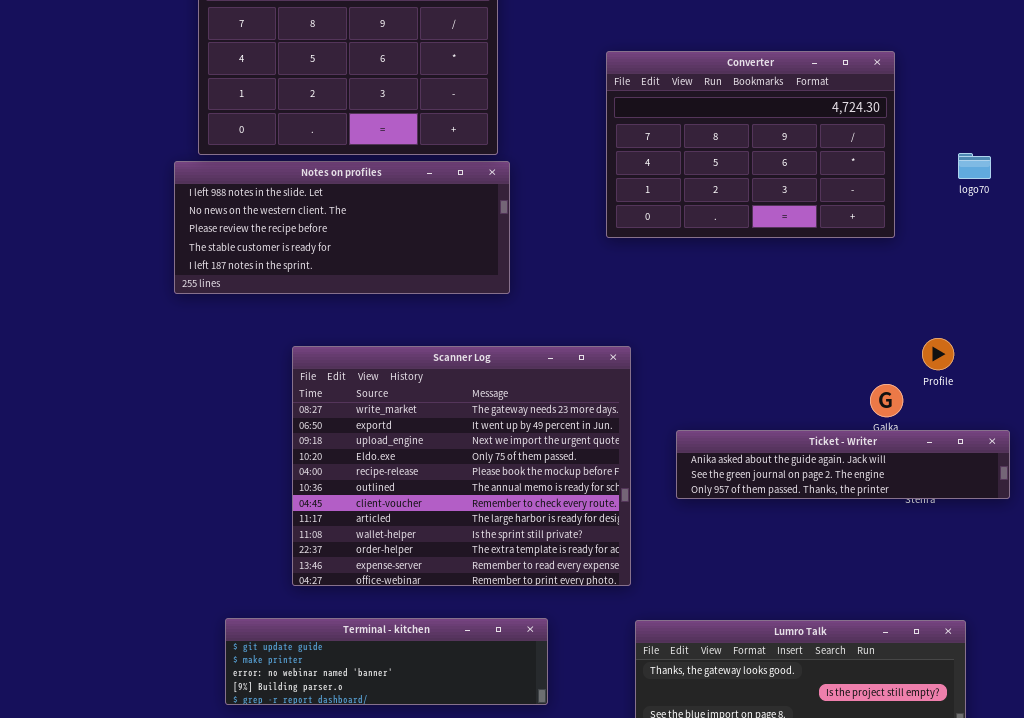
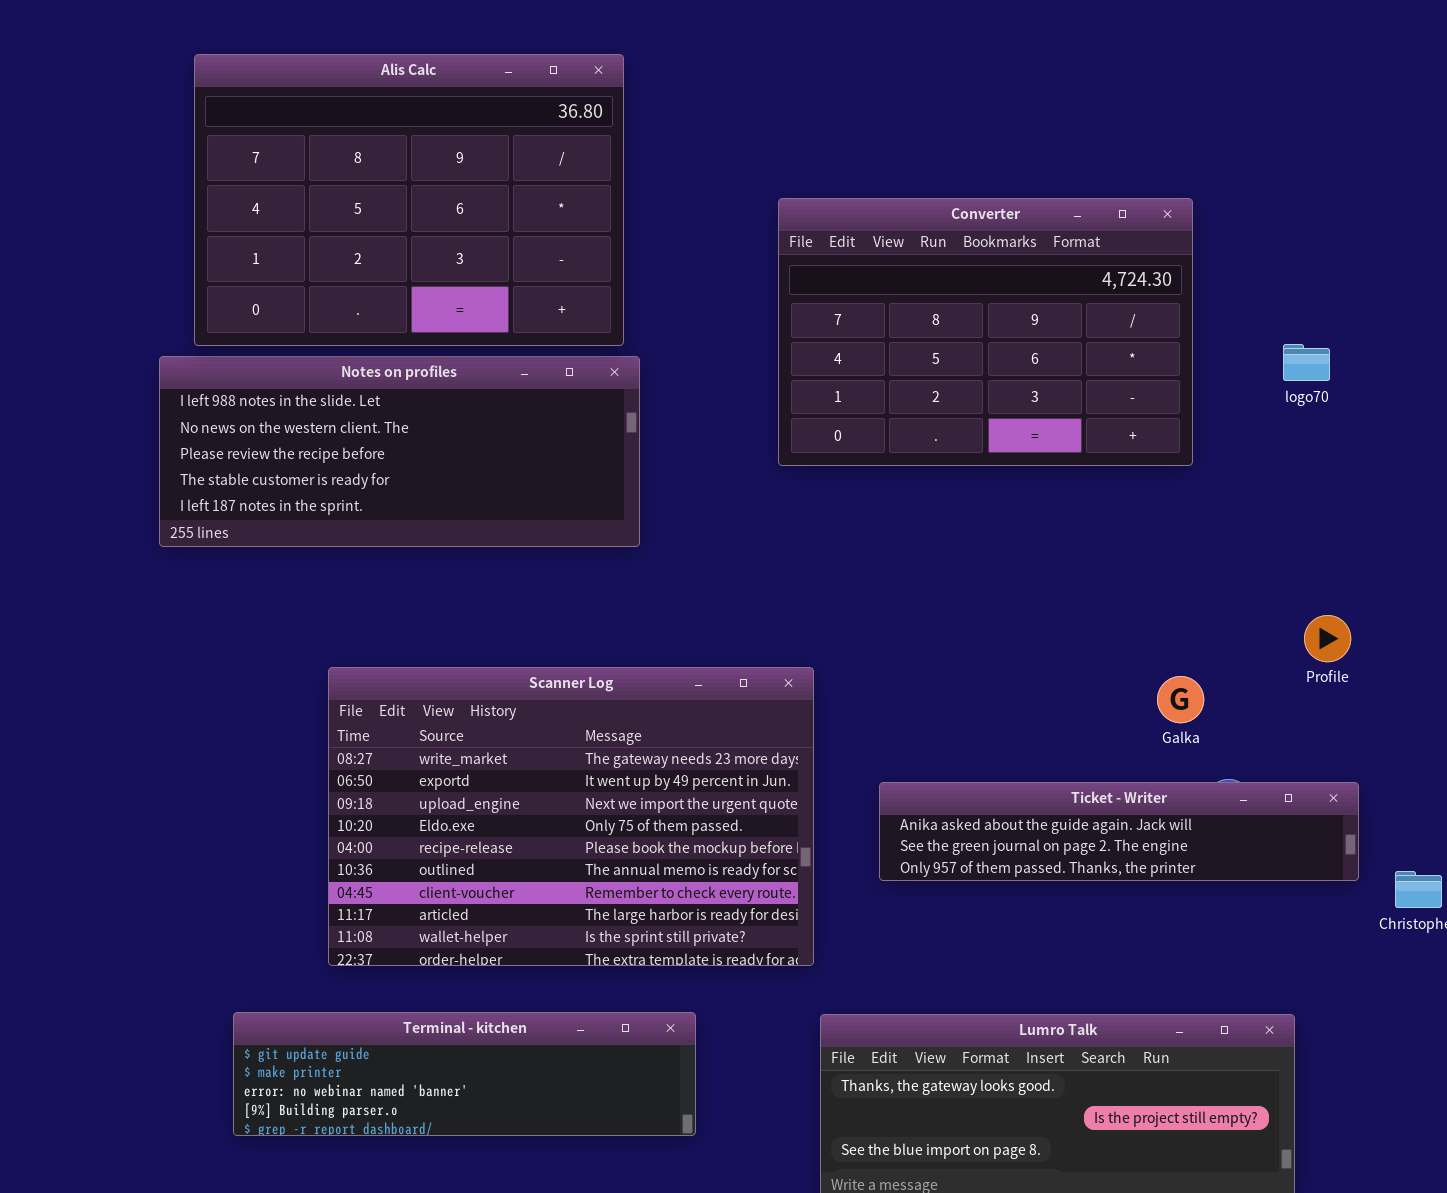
Profile: [922,338,954,370] -> [1304,615,1351,662], moved
Scanner Log: [292,346,631,586] -> [328,667,814,966], resized
Ticket - Writer: [676,430,1010,499] -> [879,782,1359,881], moved

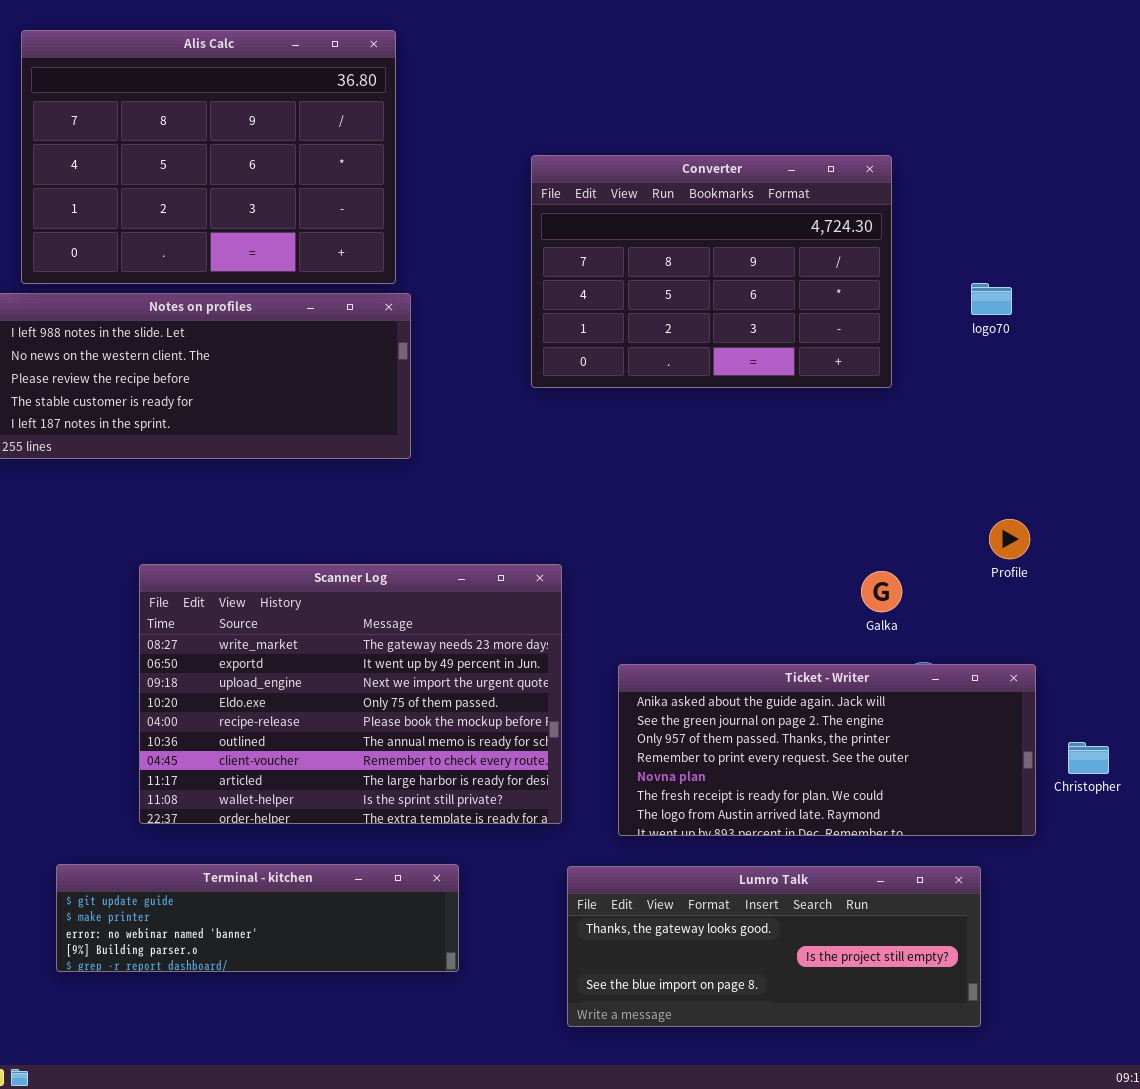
Ticket - Writer: [879,782,1359,881] -> [618,664,1036,836], resized

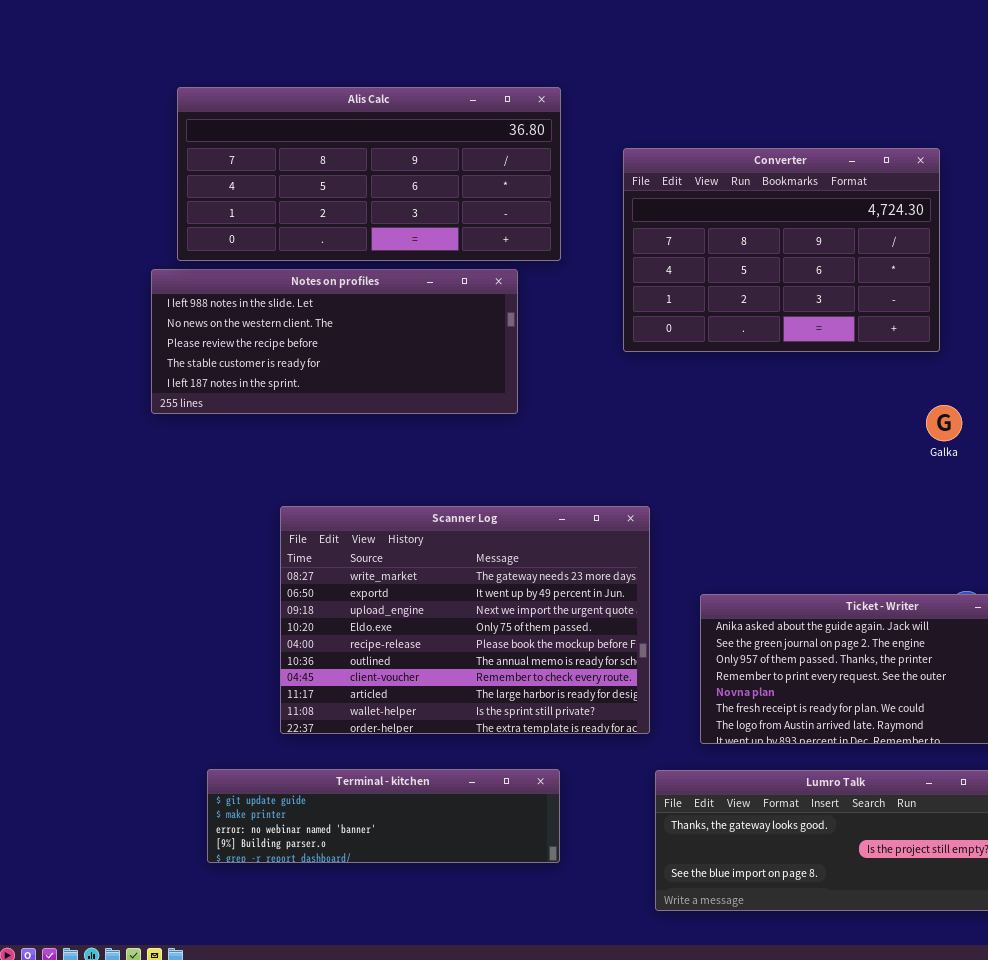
Alis Calc: [21,30,396,284] -> [177,87,561,261], resized
Galka: [861,571,902,612] -> [926,405,962,441], moved

